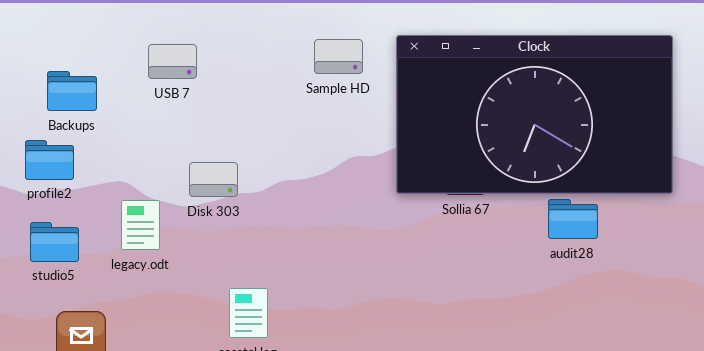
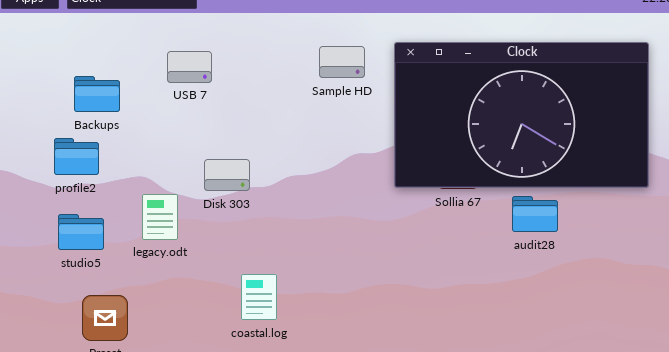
audit28: [548,199,598,239] -> [512,196,558,232], moved

